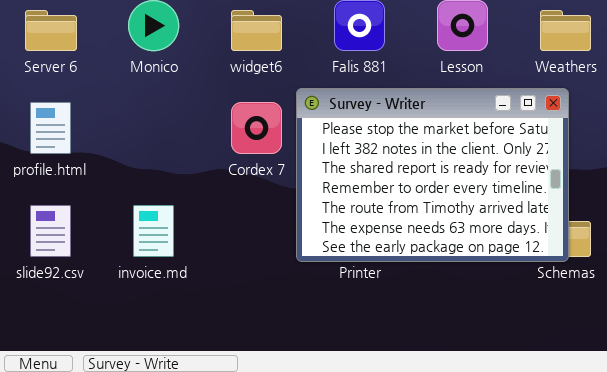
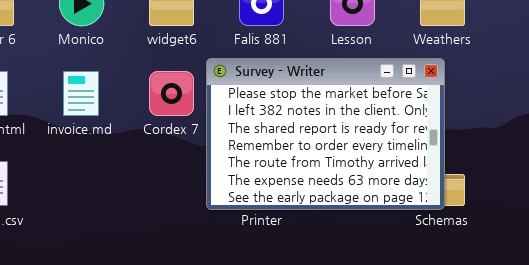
invoice.md: [133,205,174,257] -> [63,71,99,116], moved

